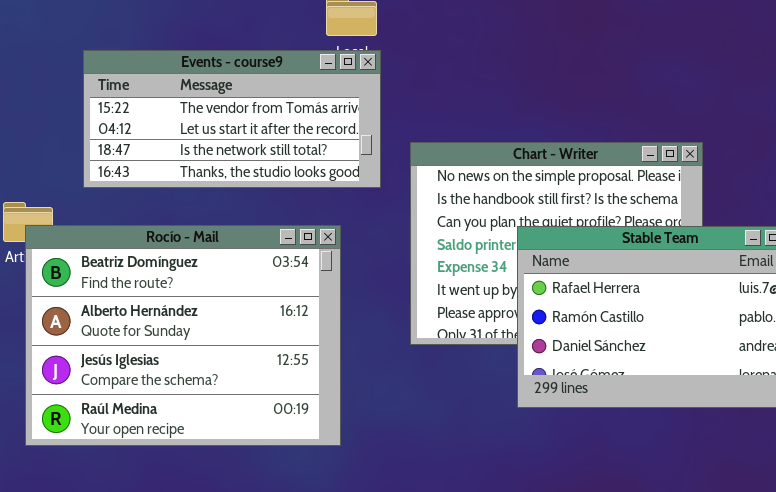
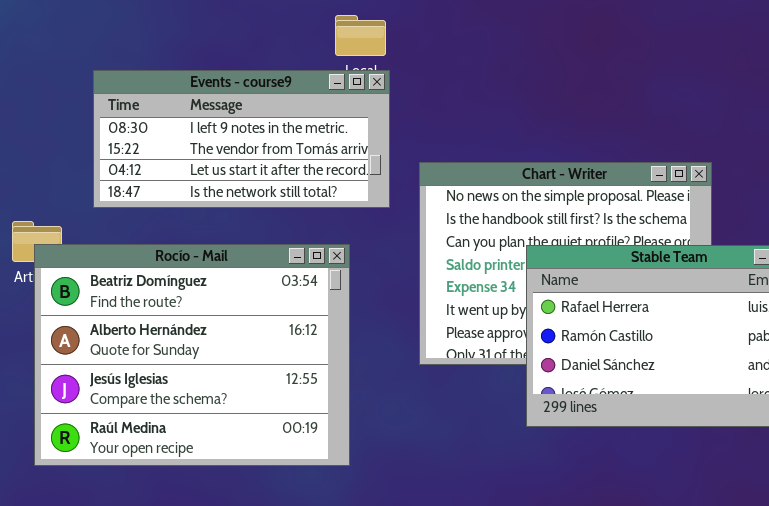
Events - course9: [83,50,381,188] -> [93,70,390,208], scrolled up 1 row

